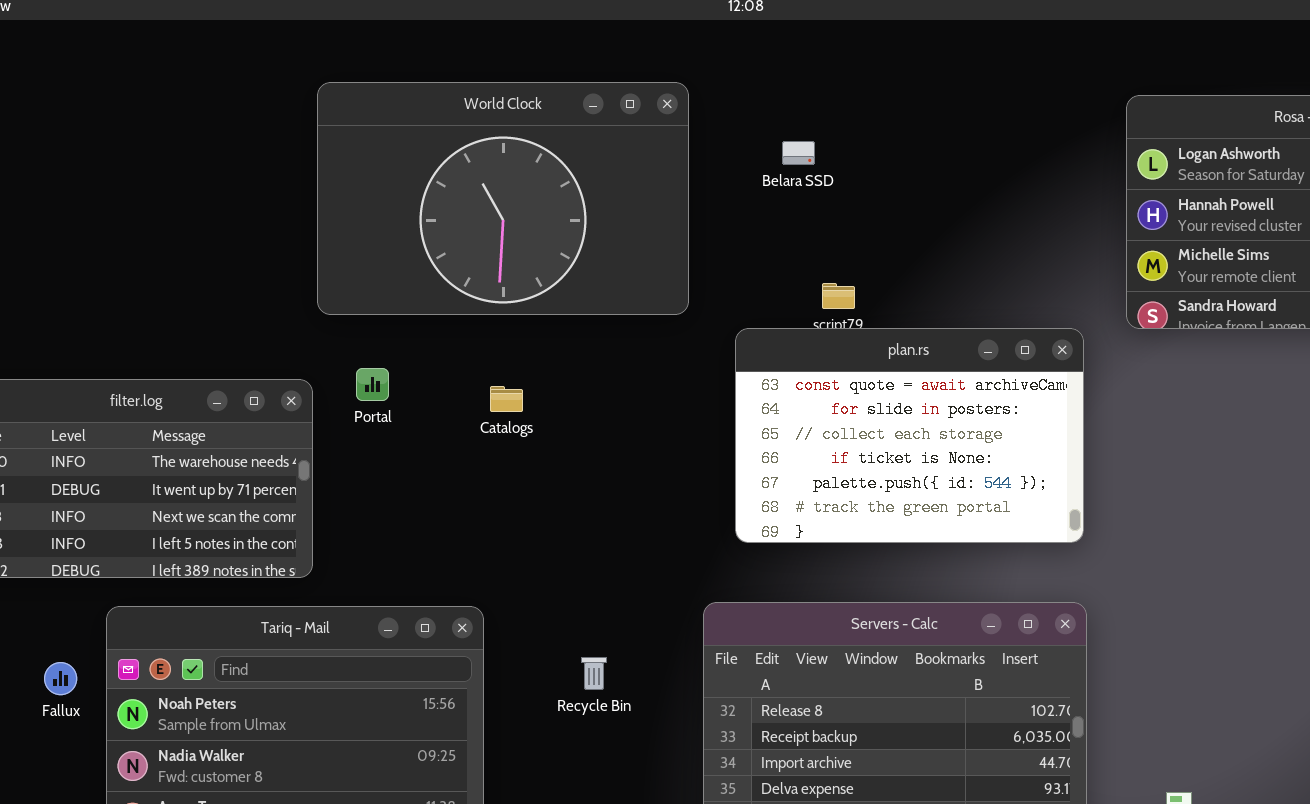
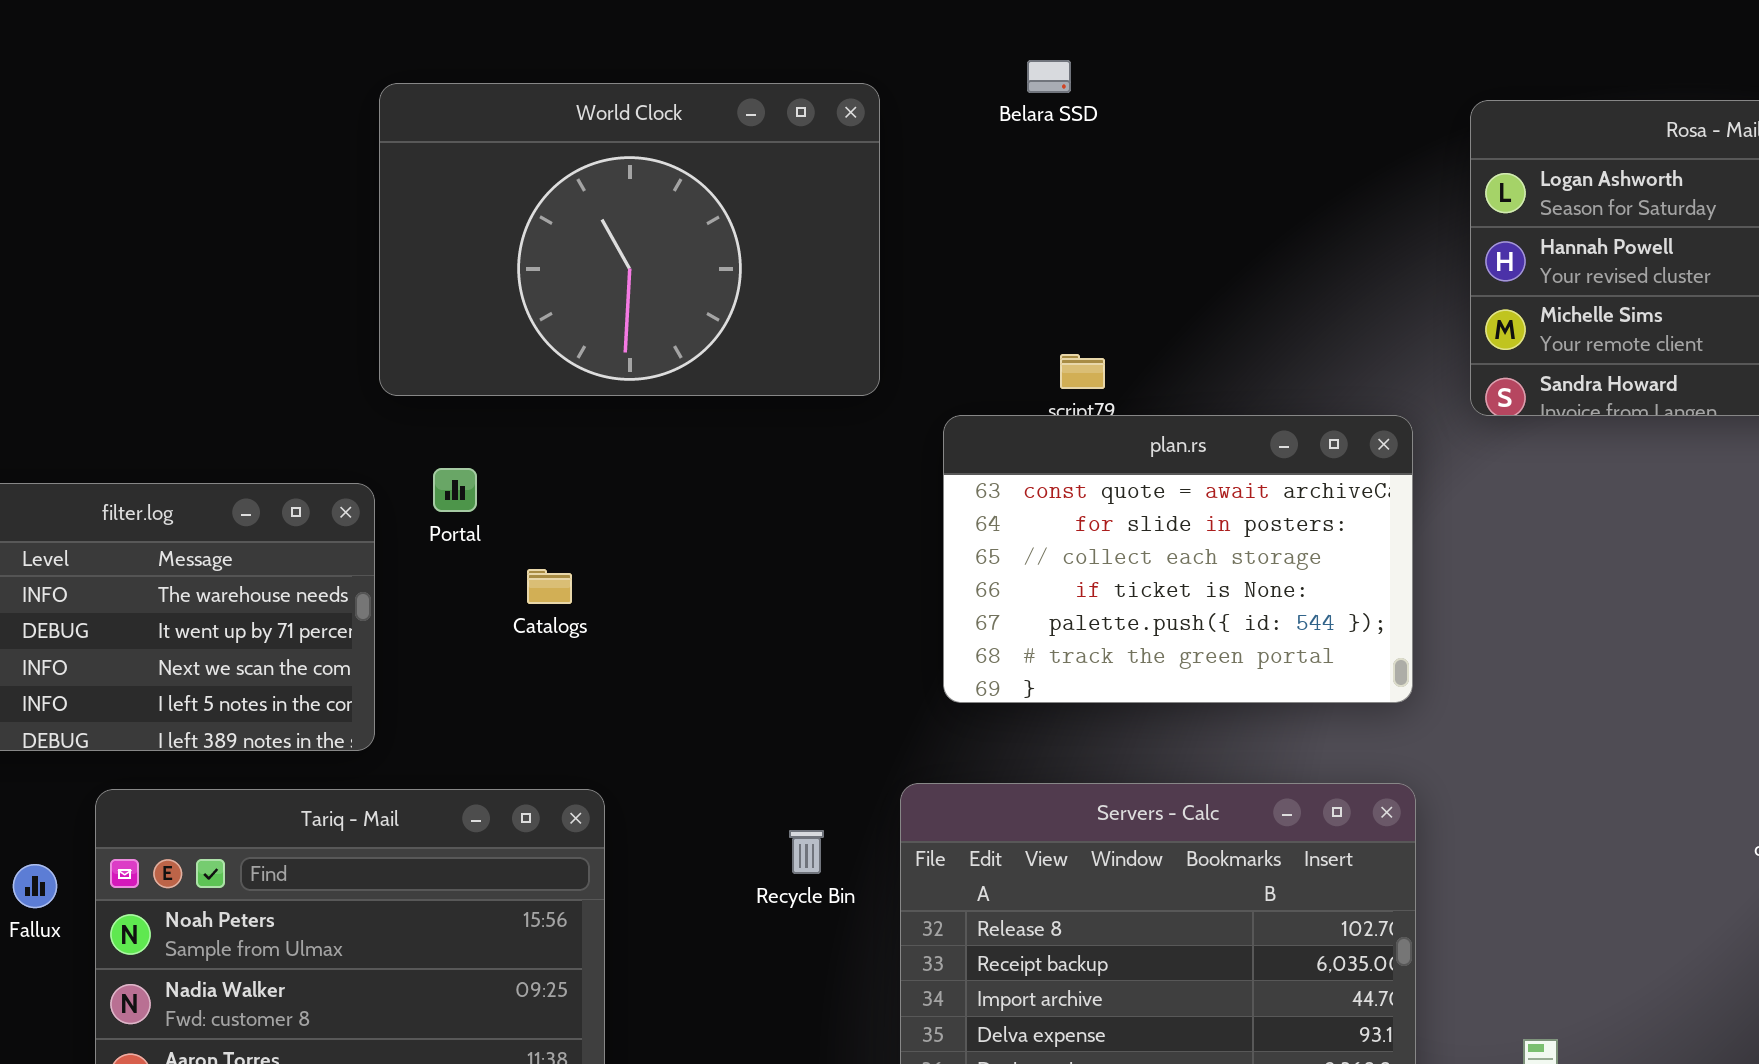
Belara SSD: [782,141,815,165] -> [1027,60,1071,93], moved
Catalogs: [490,386,523,412] -> [527,569,572,604], moved
Recycle Bin: [581,657,607,690] -> [789,830,824,874], moved

